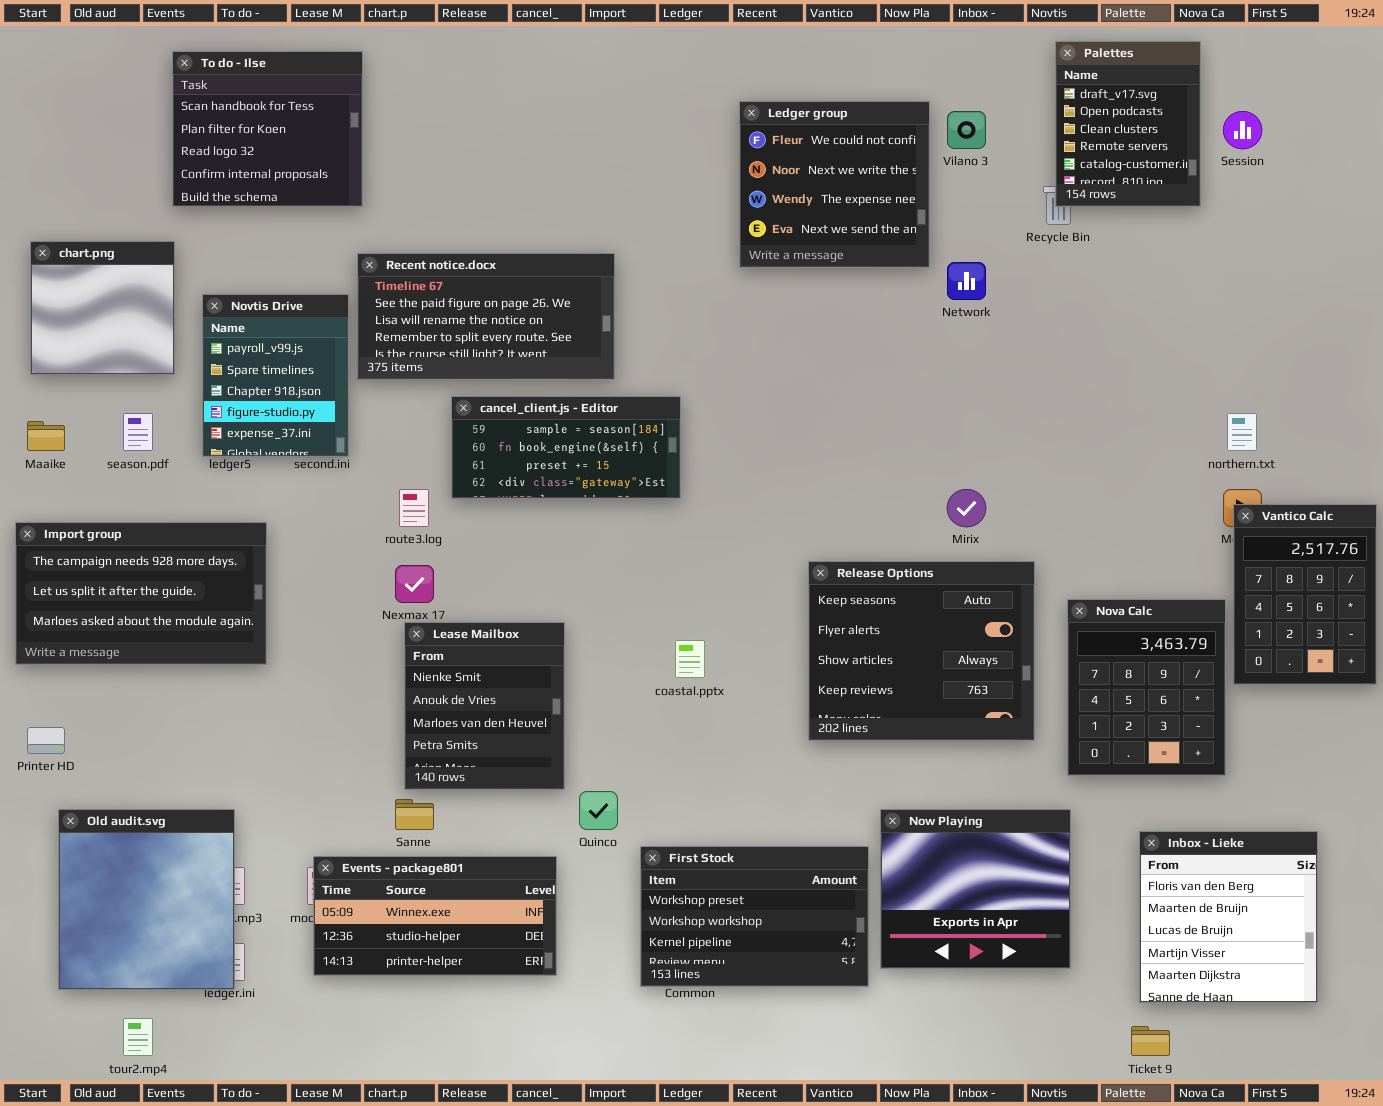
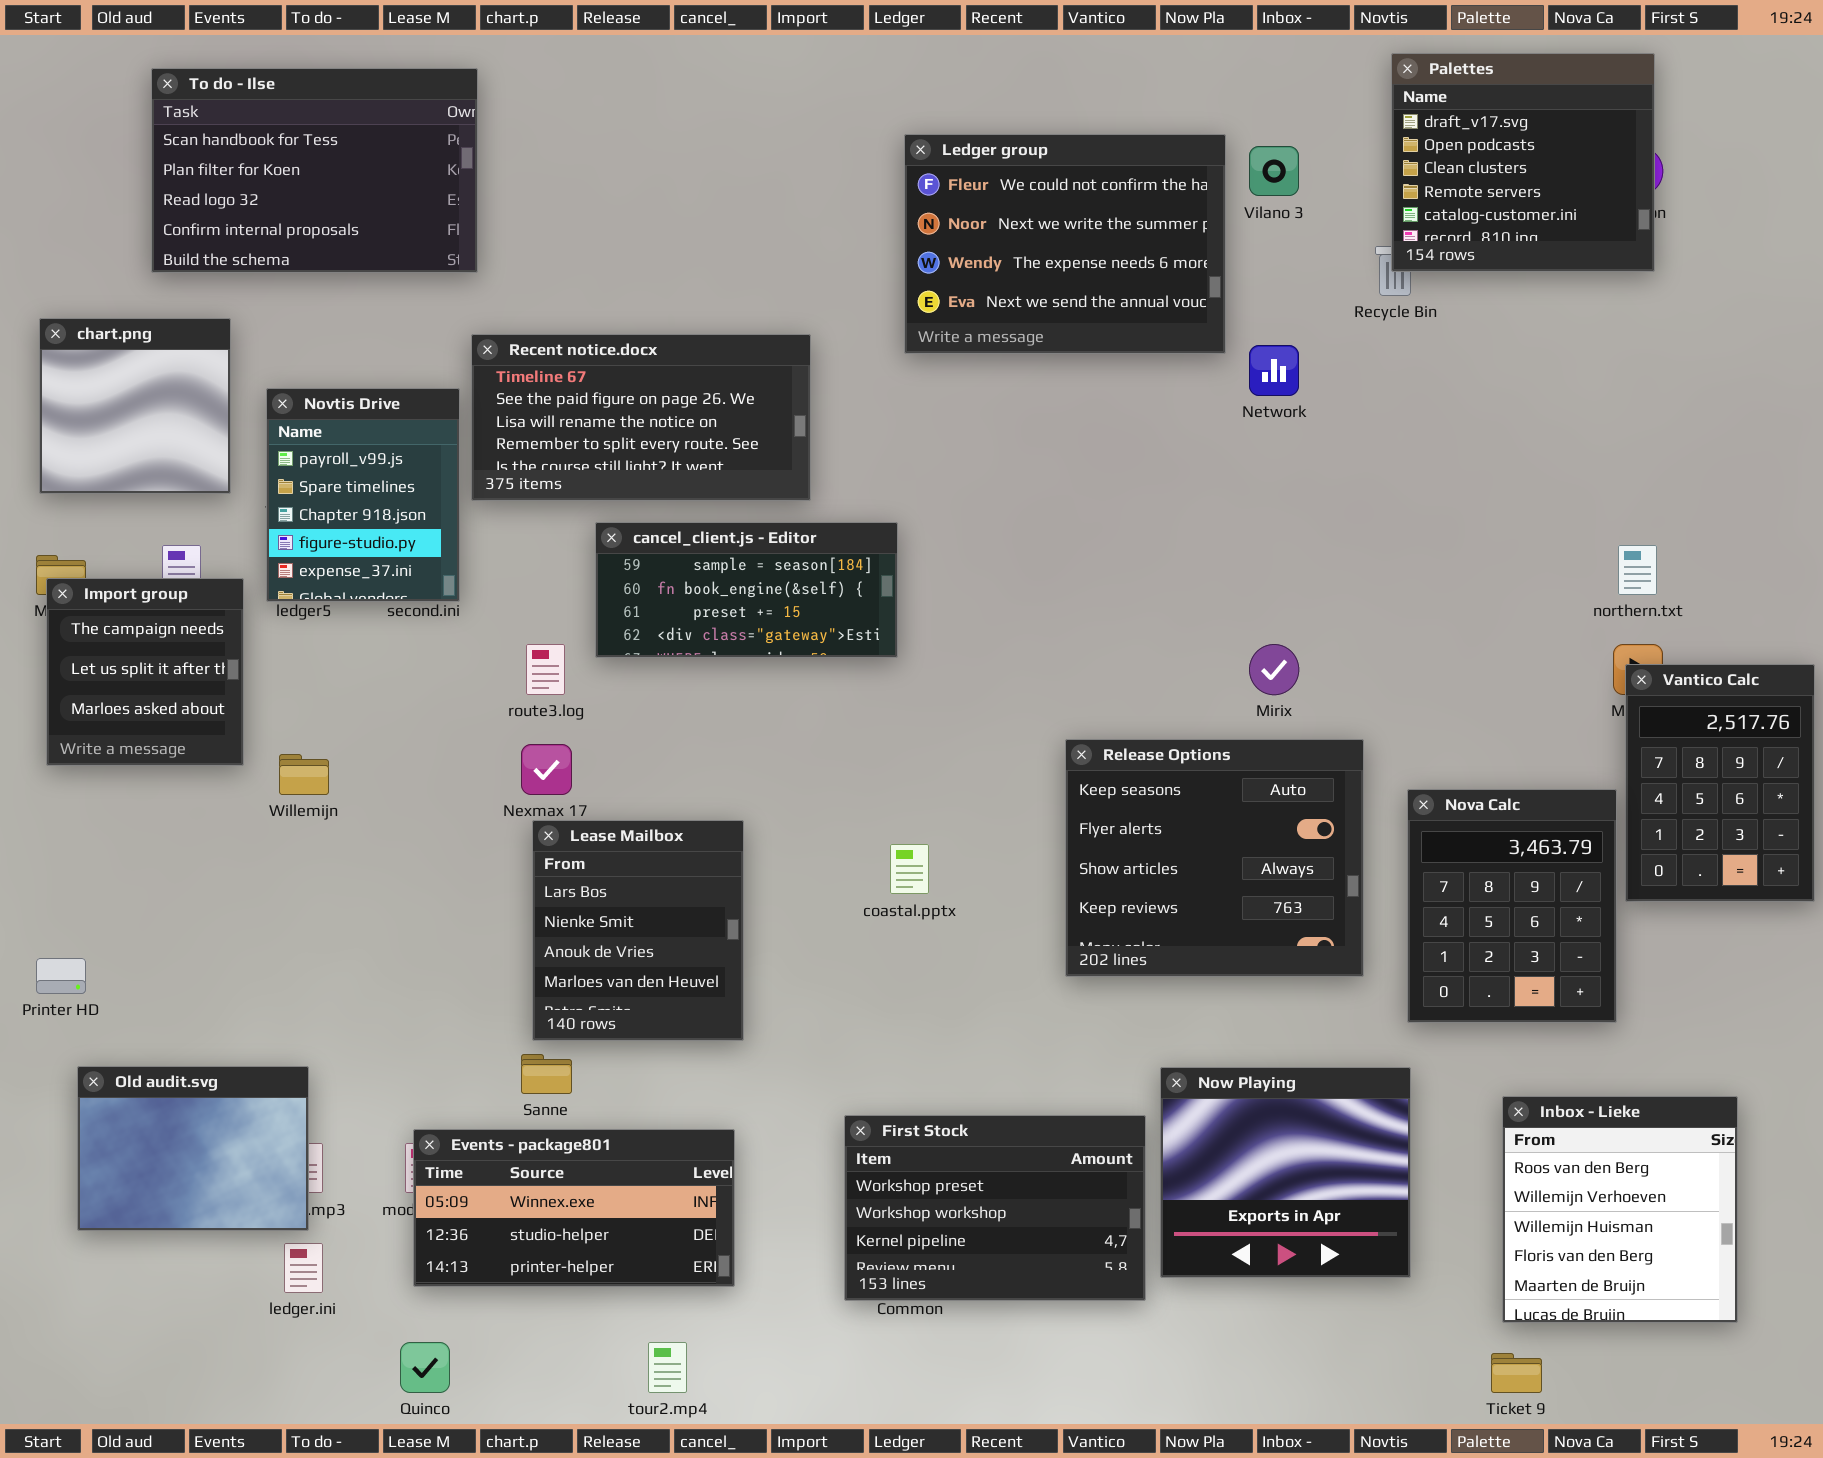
Palettes: [1055,41,1201,207] -> [1391,53,1655,272], resized
To do - Ilse: [172,51,363,207] -> [151,68,478,273], resized
Ledger group: [739,101,930,268] -> [904,134,1226,354], resized
Import group: [15,522,267,665] -> [46,578,244,766], moved, resized
Lease Mailbox: [404,622,565,790] -> [532,820,744,1041], scrolled up 1 row
Quinco: [579,791,618,830] -> [400,1342,450,1393], moved
Old audit.svg: [58,809,235,990] -> [77,1066,309,1231], resized
Inbox - Lieke: [1139,831,1318,1003] -> [1502,1096,1738,1323], scrolled up 3 rows
tour2.mp4: [123,1018,153,1056] -> [648,1342,687,1393], moved

